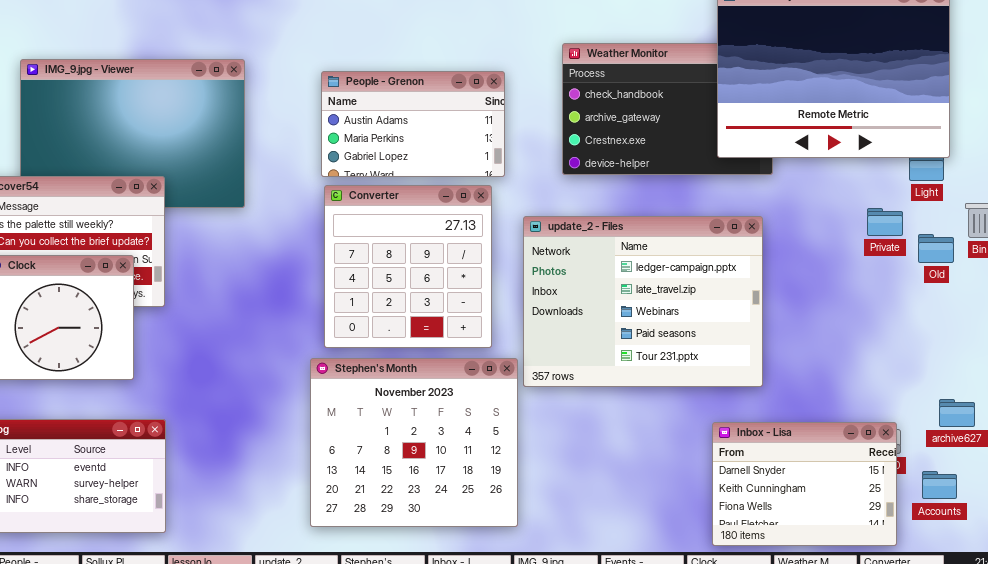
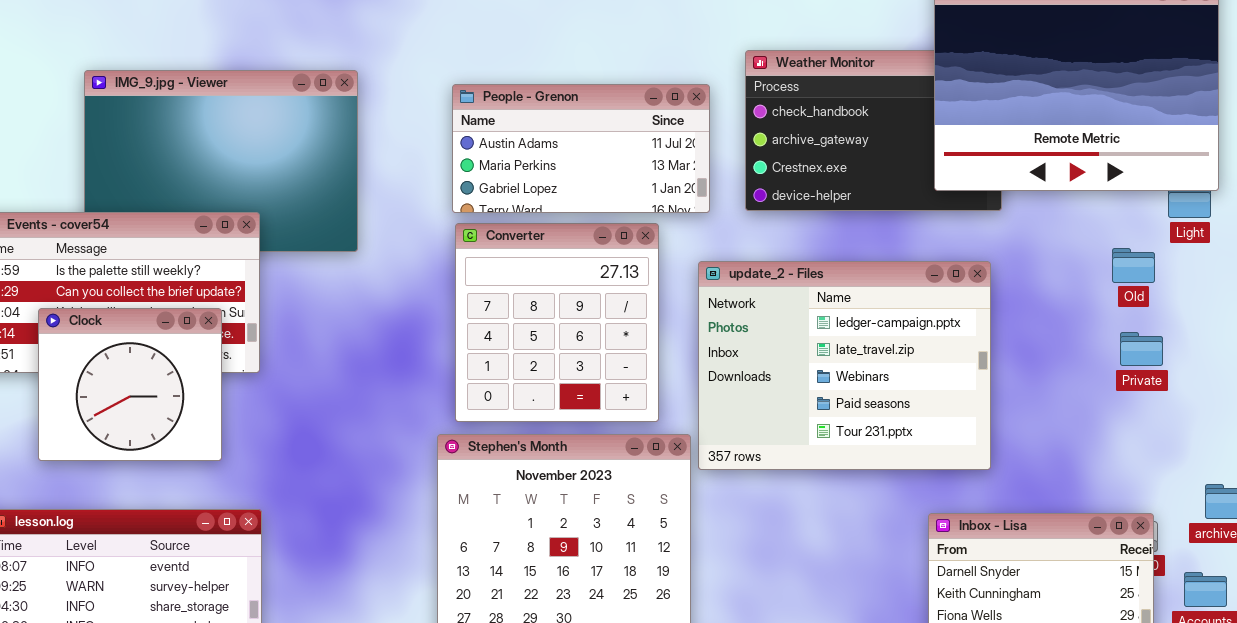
People - Grenon: [321,71,505,177] -> [452,84,710,213], resized
Private: [867,208,903,236] -> [1120,332,1163,366], moved
Old: [918,234,954,263] -> [1112,248,1155,283], moved

